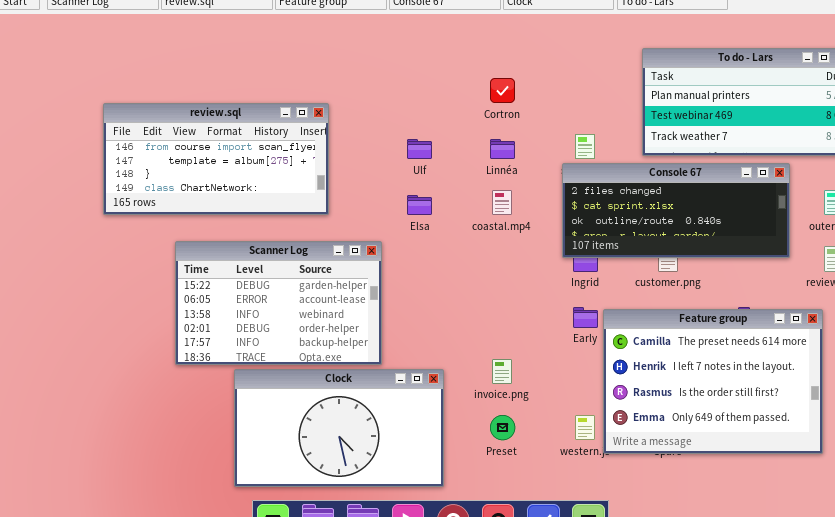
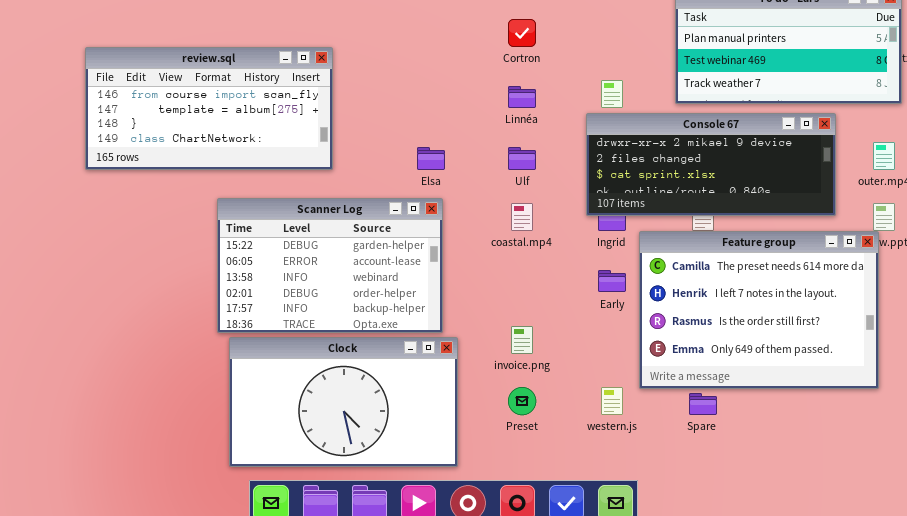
Ulf: [407,139,432,159] -> [508,147,536,170], moved
Console 67: [562,163,790,258] -> [586,113,836,216], scrolled up 1 row
coastal.mp4: [492,190,512,215] -> [511,203,533,231], moved
Scanner Log: [175,241,382,365] -> [217,198,443,333], moved
Feature group: [603,309,823,454] -> [639,231,879,389], moved

